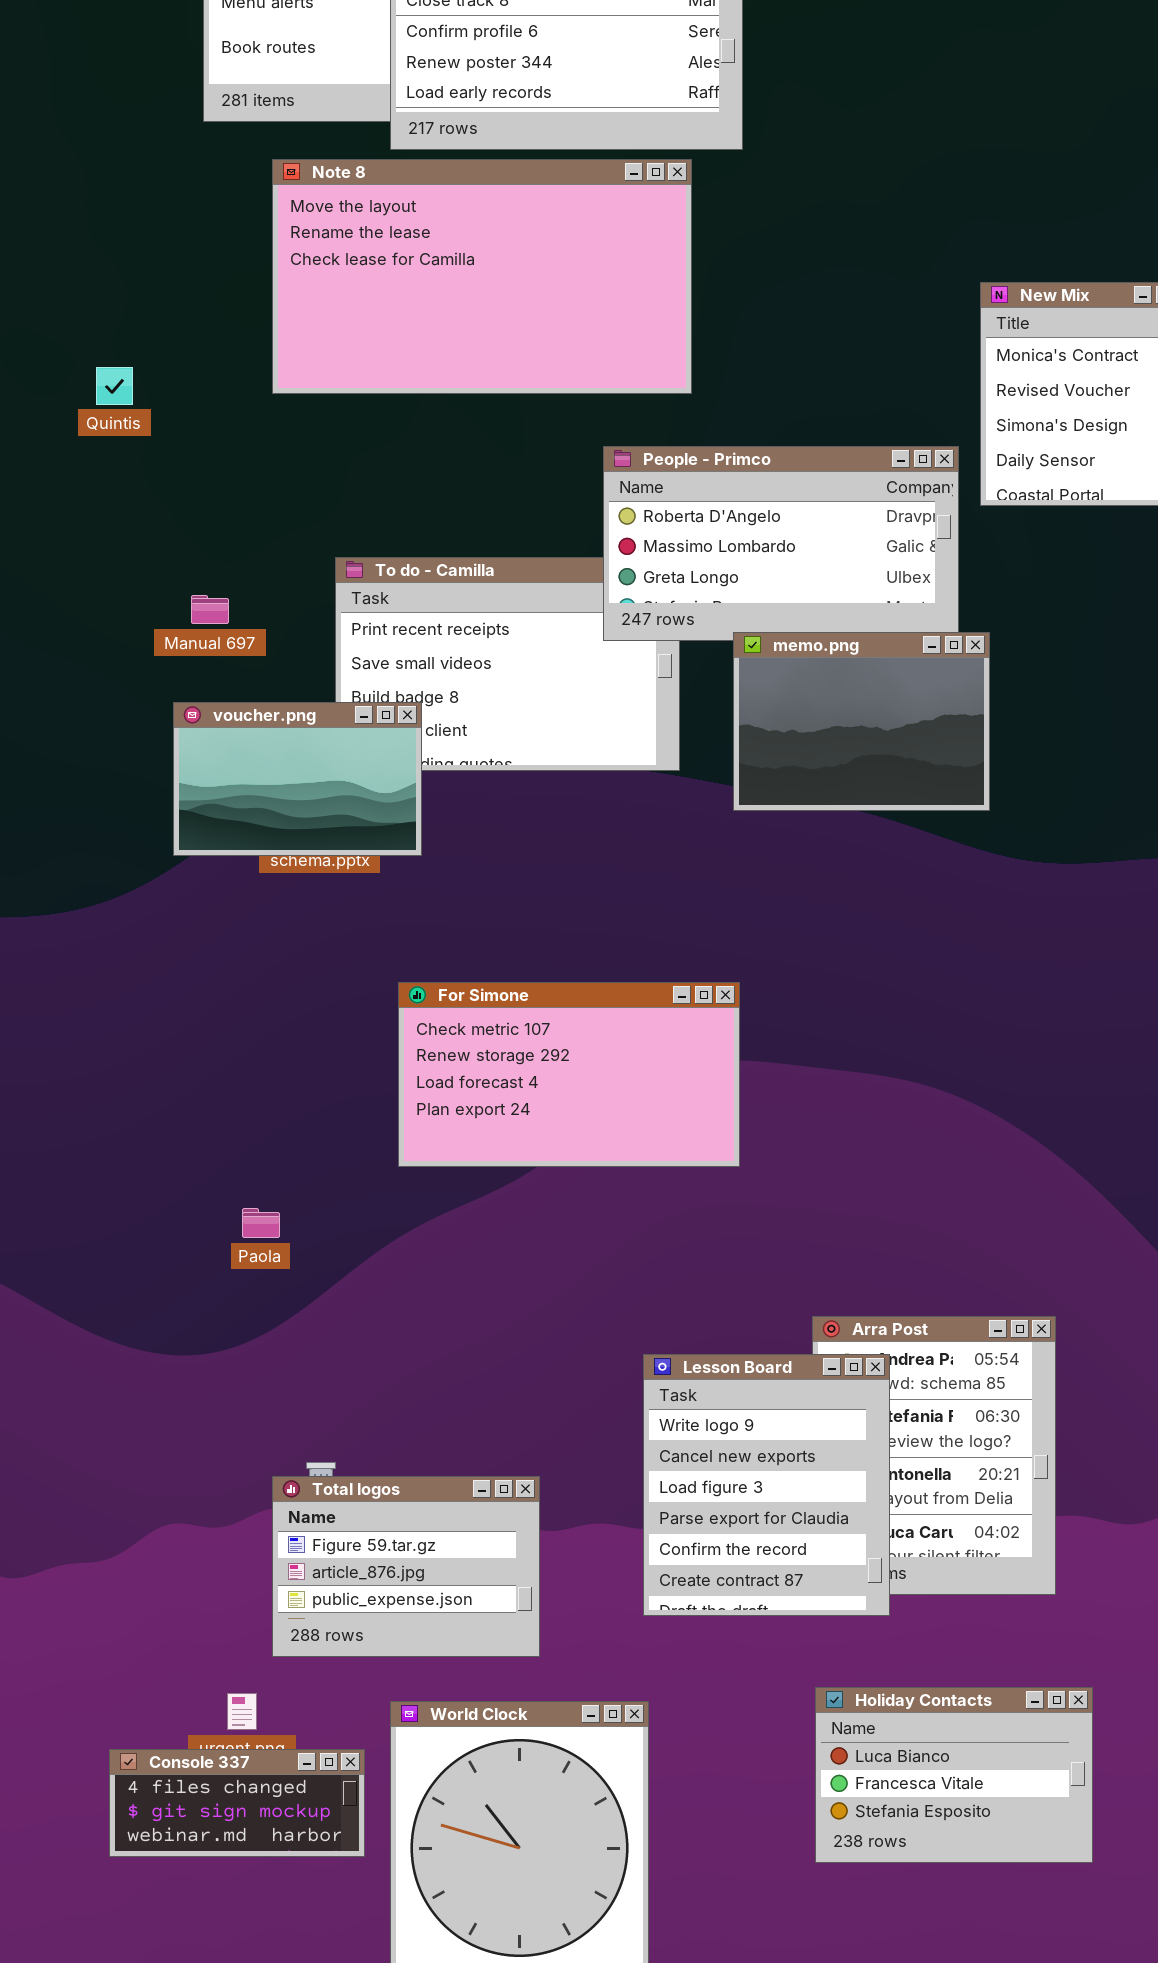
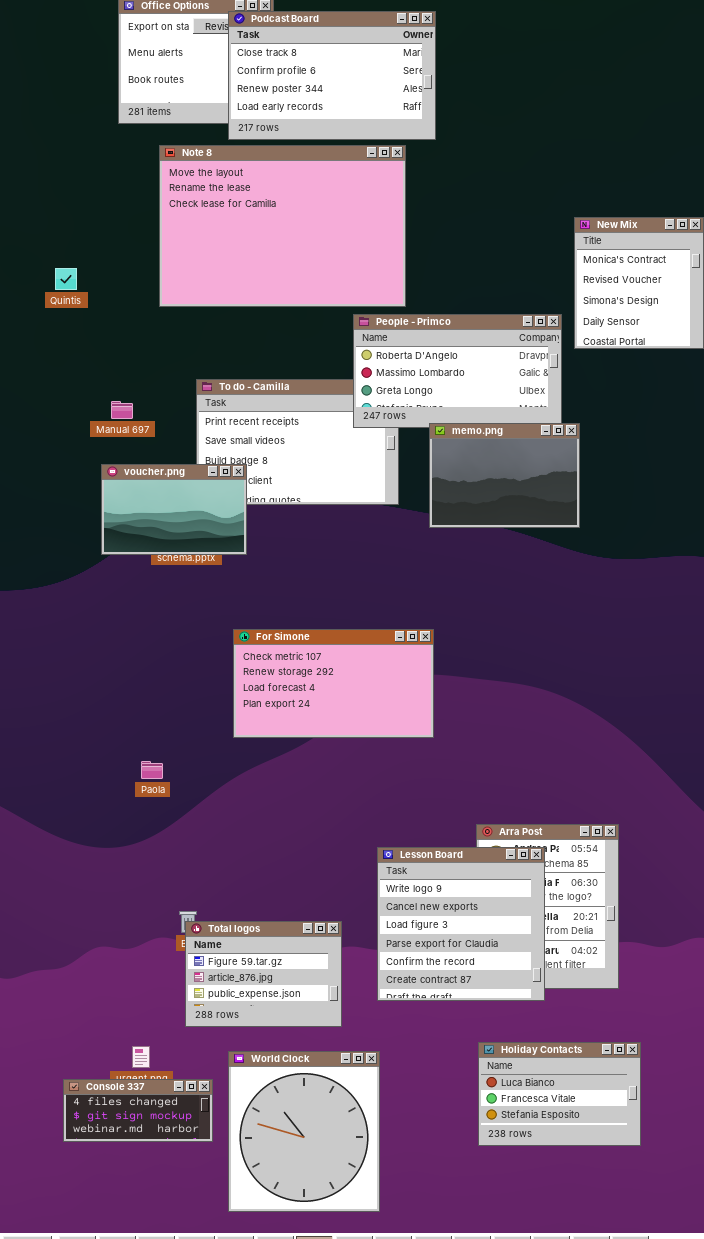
Note 8: [272,159,692,394] -> [159,145,406,307], resized
Lesson Board: [643,1354,890,1616] -> [377,847,545,1001], resized
Total logos: [272,1476,540,1657] -> [185,921,342,1027], moved

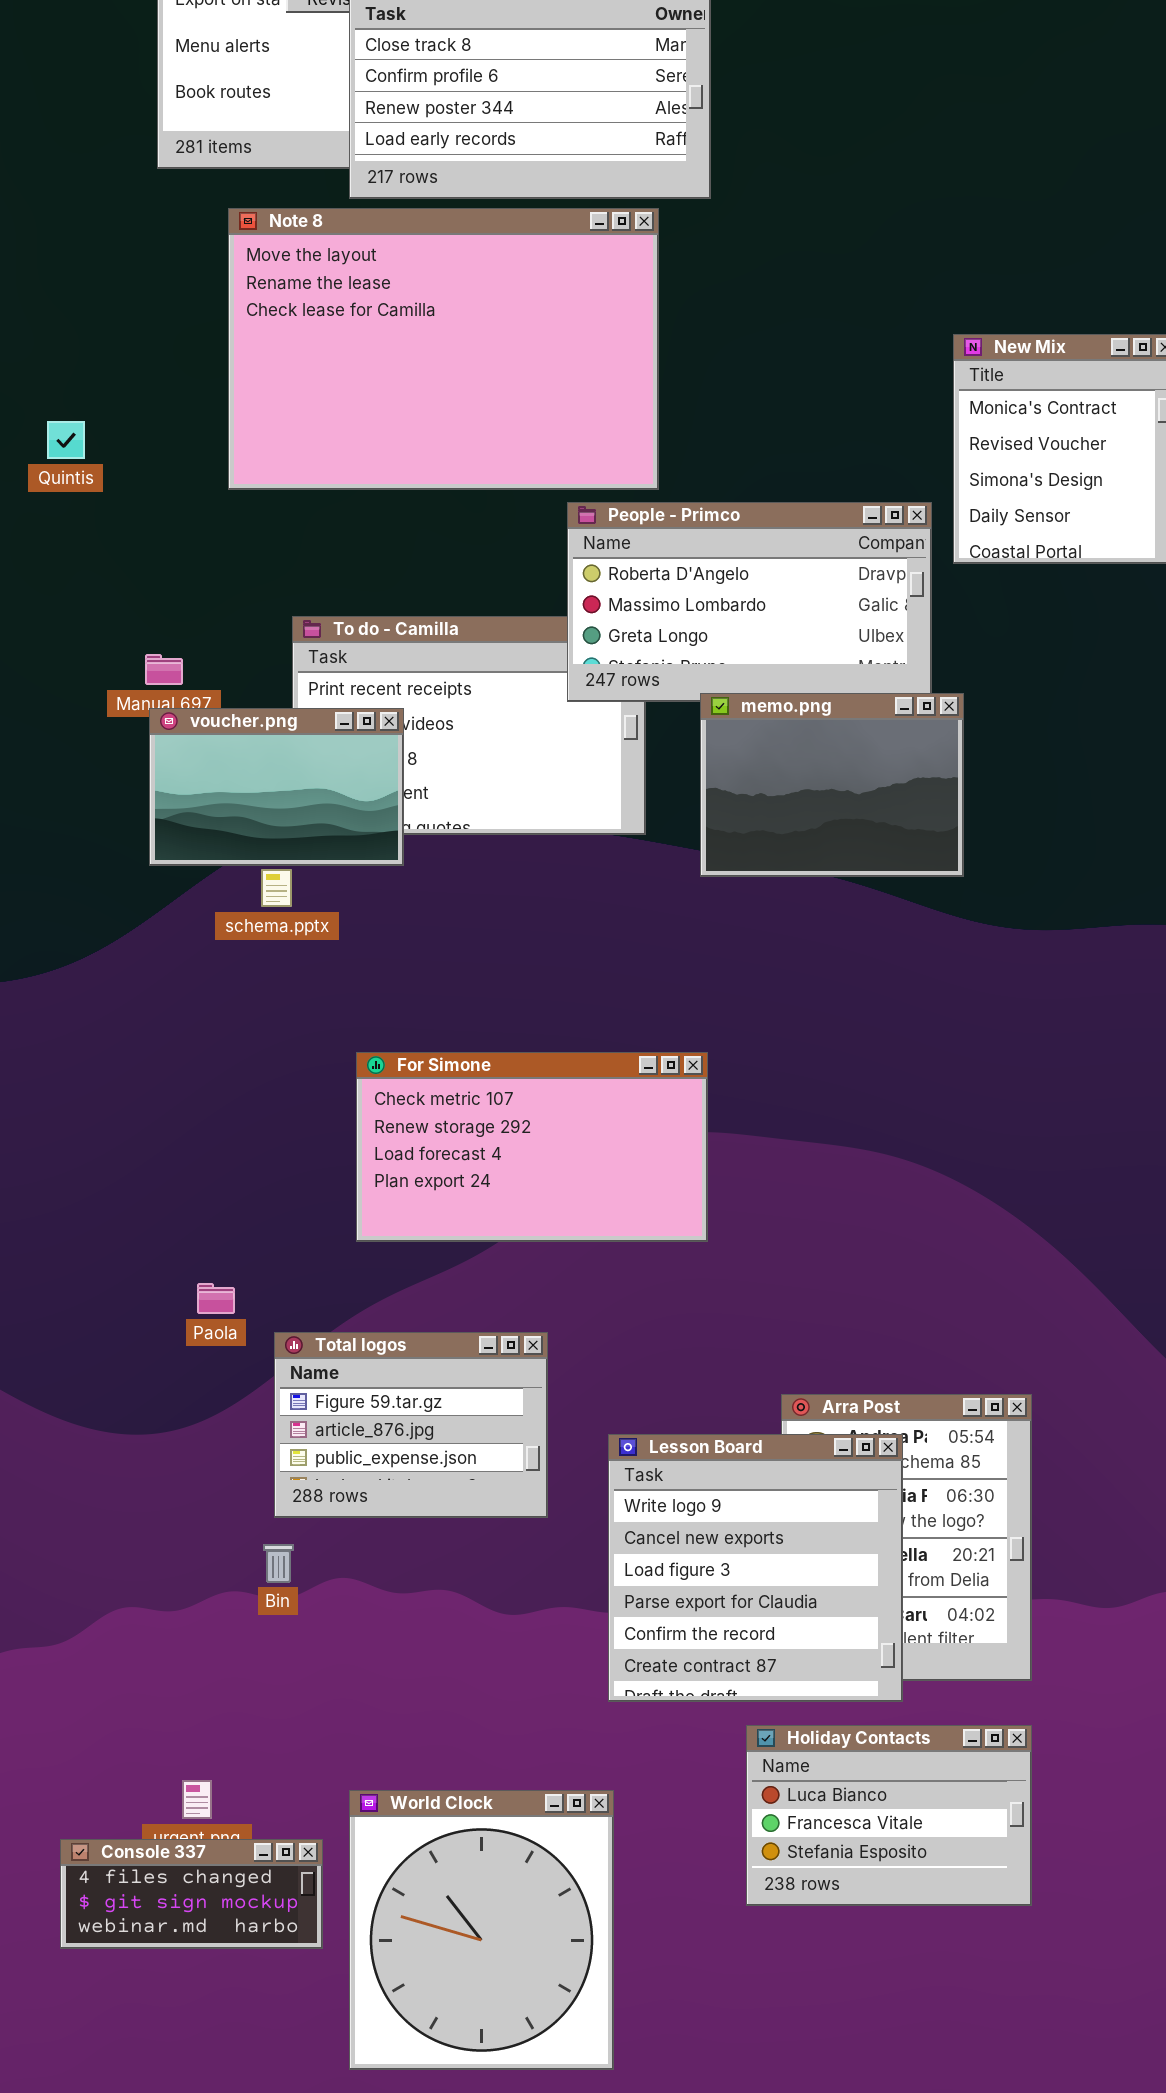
voucher.png: [101,464,247,555] -> [149,708,404,866], moved
Total logos: [185,921,342,1027] -> [274,1332,548,1518], moved
Holiday Contacts: [478,1042,641,1146] -> [746,1725,1032,1906], moved

